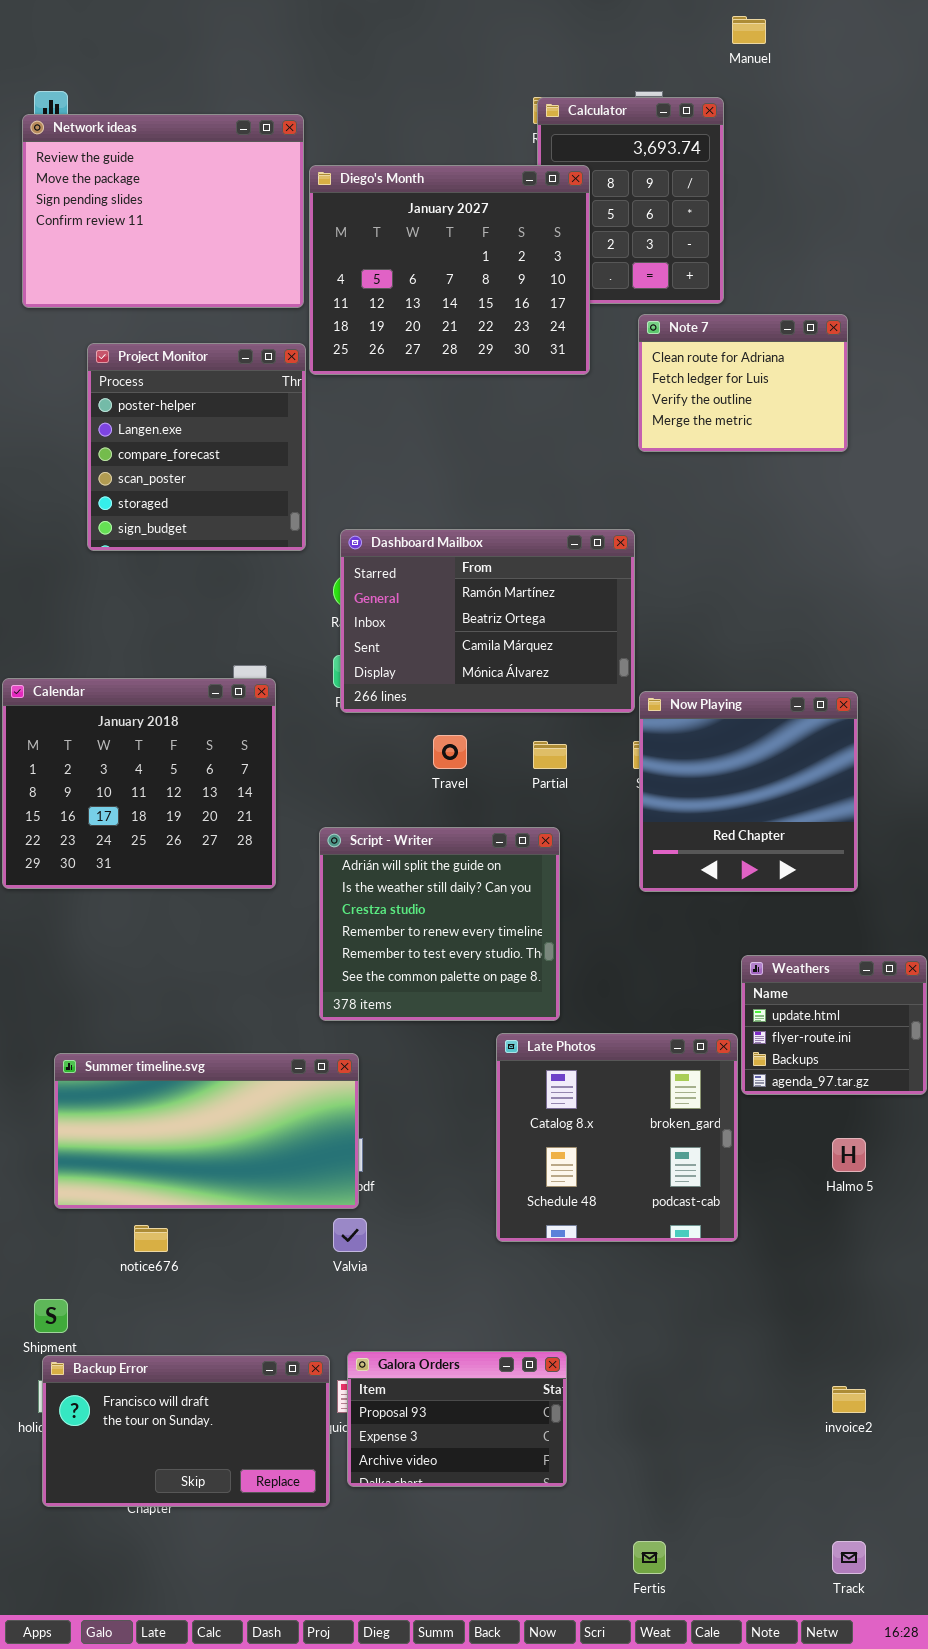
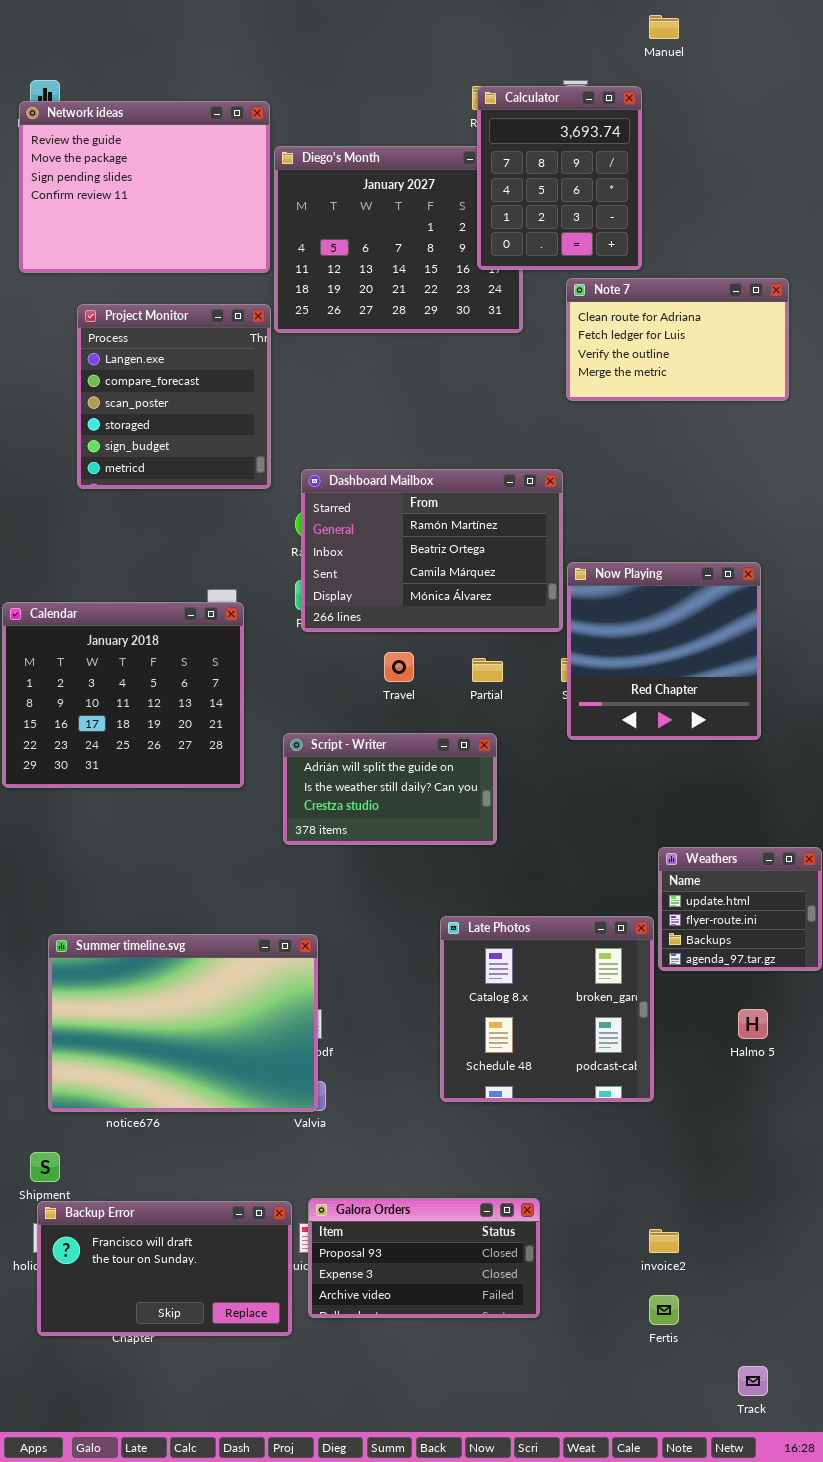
Calculator: [537,97,724,304] -> [477,86,642,270], raised
Note 7: [638,314,848,452] -> [566,278,789,401], resized
Project Monitor: [87,343,306,551] -> [77,304,271,489], scrolled down 1 row
Now Playing: [639,691,858,892] -> [567,562,761,740], moved
Script - Writer: [319,827,560,1021] -> [283,733,497,845], resized
Summer timeline.svg: [54,1053,359,1209] -> [48,934,318,1112], resized
Galora Orders: [347,1351,567,1487] -> [308,1198,540,1318], resized
invoice2: [832,1386,866,1413] -> [649,1229,679,1253], moved
Fertis: [633,1541,666,1574] -> [649,1295,679,1325], moved

